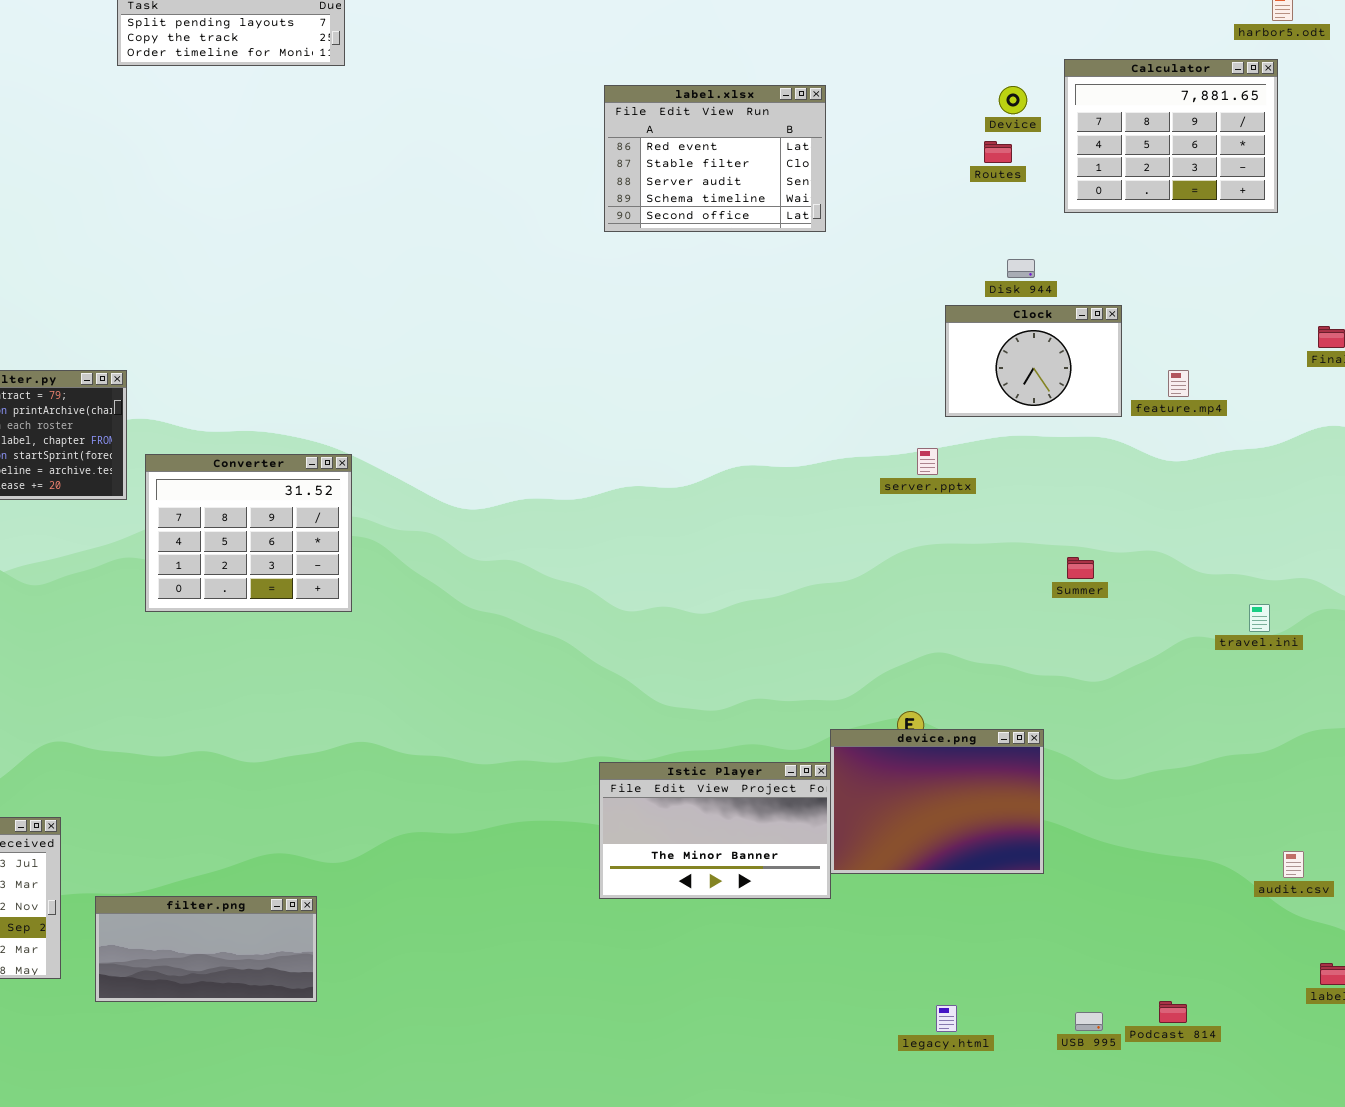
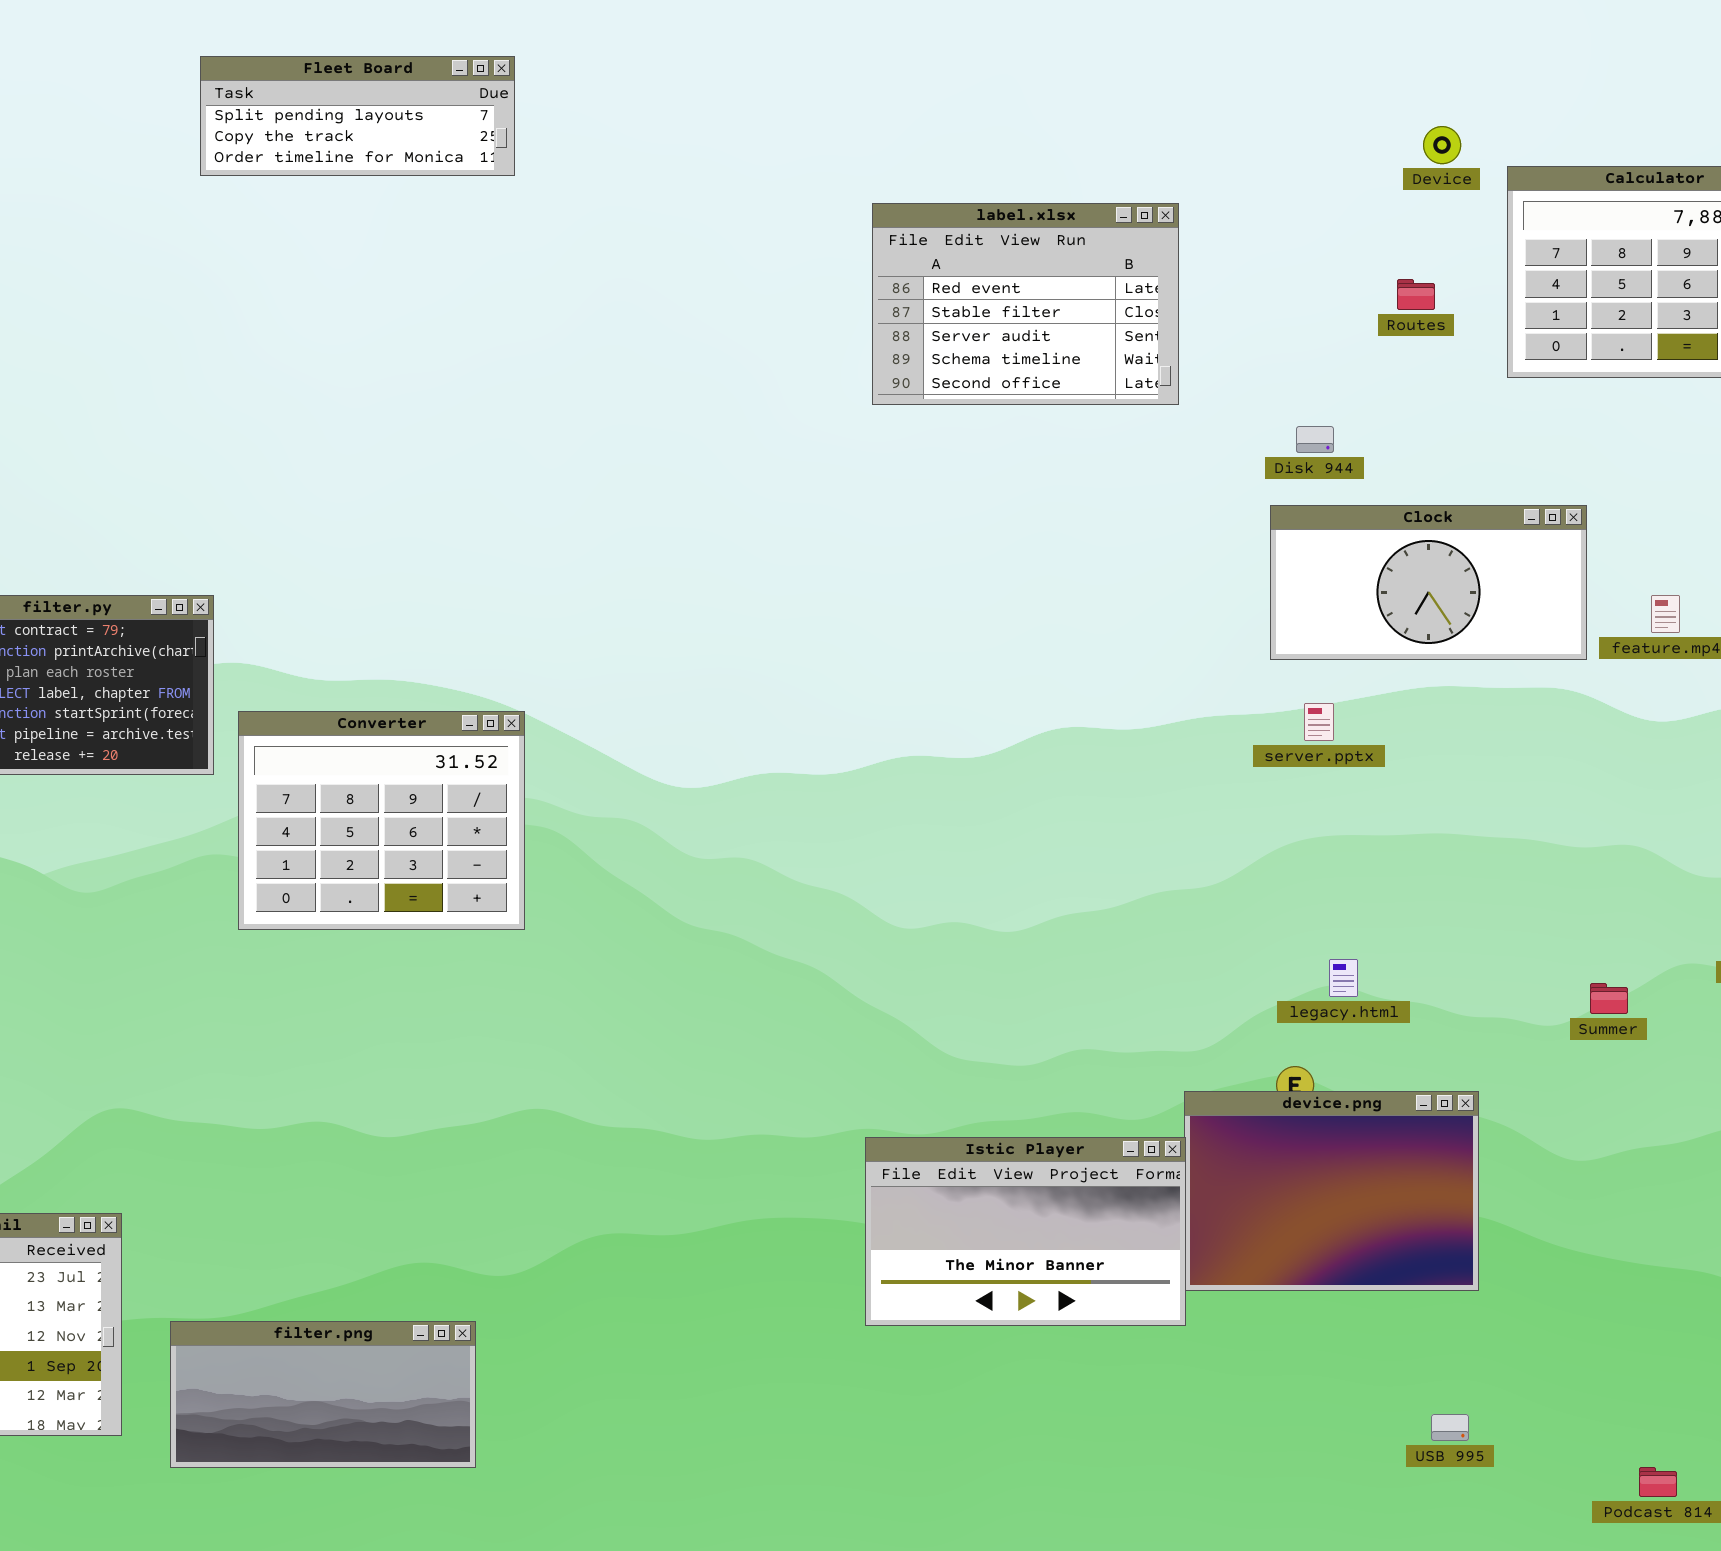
Device: [999,86,1027,114] -> [1423,126,1461,164], moved
Disk 944: [1007,259,1035,278] -> [1296,426,1334,453], moved
Clock: [945,305,1122,417] -> [1270,505,1587,660], resized
Summer: [1067,557,1094,579] -> [1590,983,1628,1014], moved
legacy.html: [936,1005,957,1032] -> [1329,959,1358,997], moved
USB 995: [1075,1012,1103,1031] -> [1431,1414,1469,1441], moved

